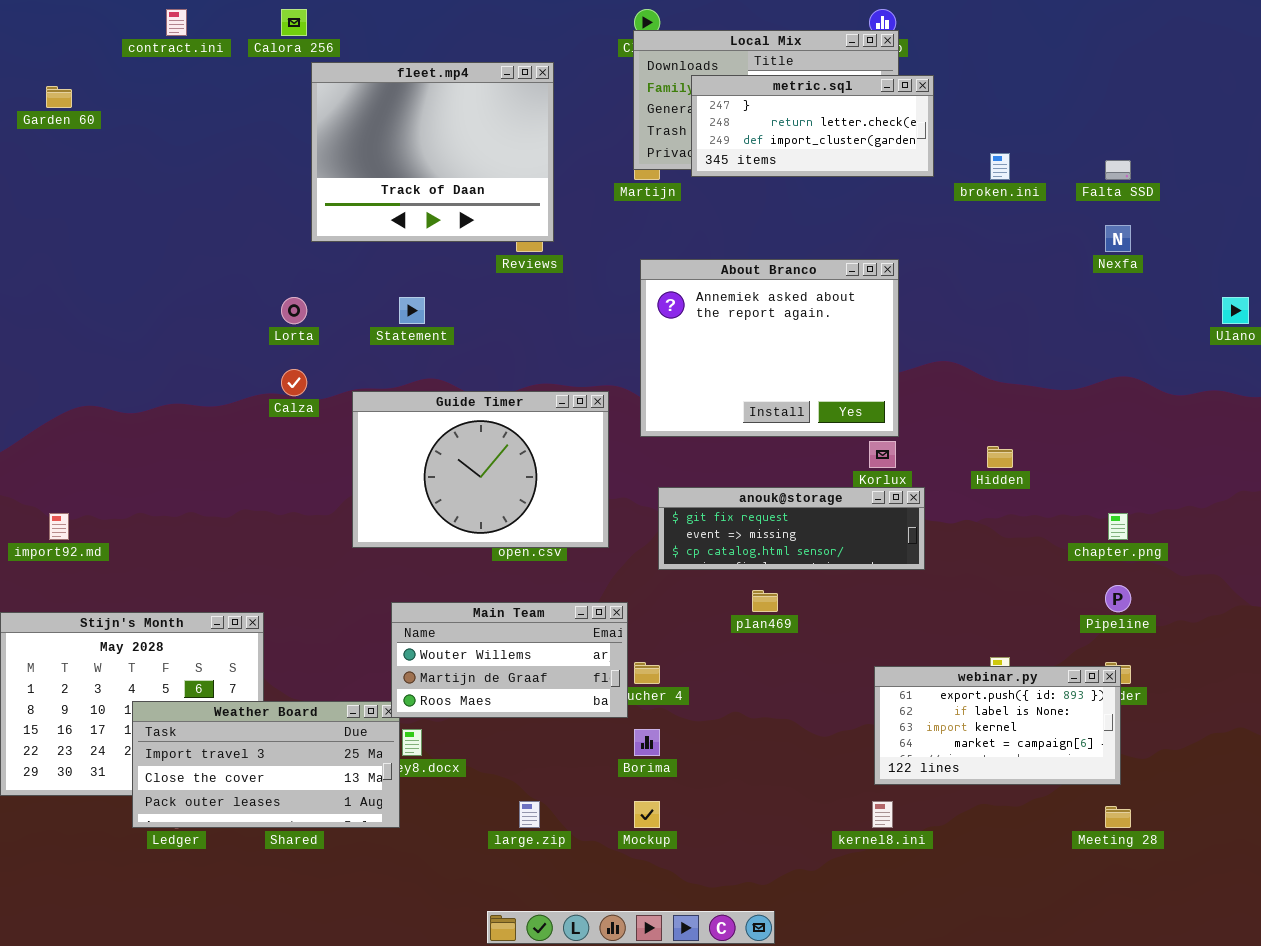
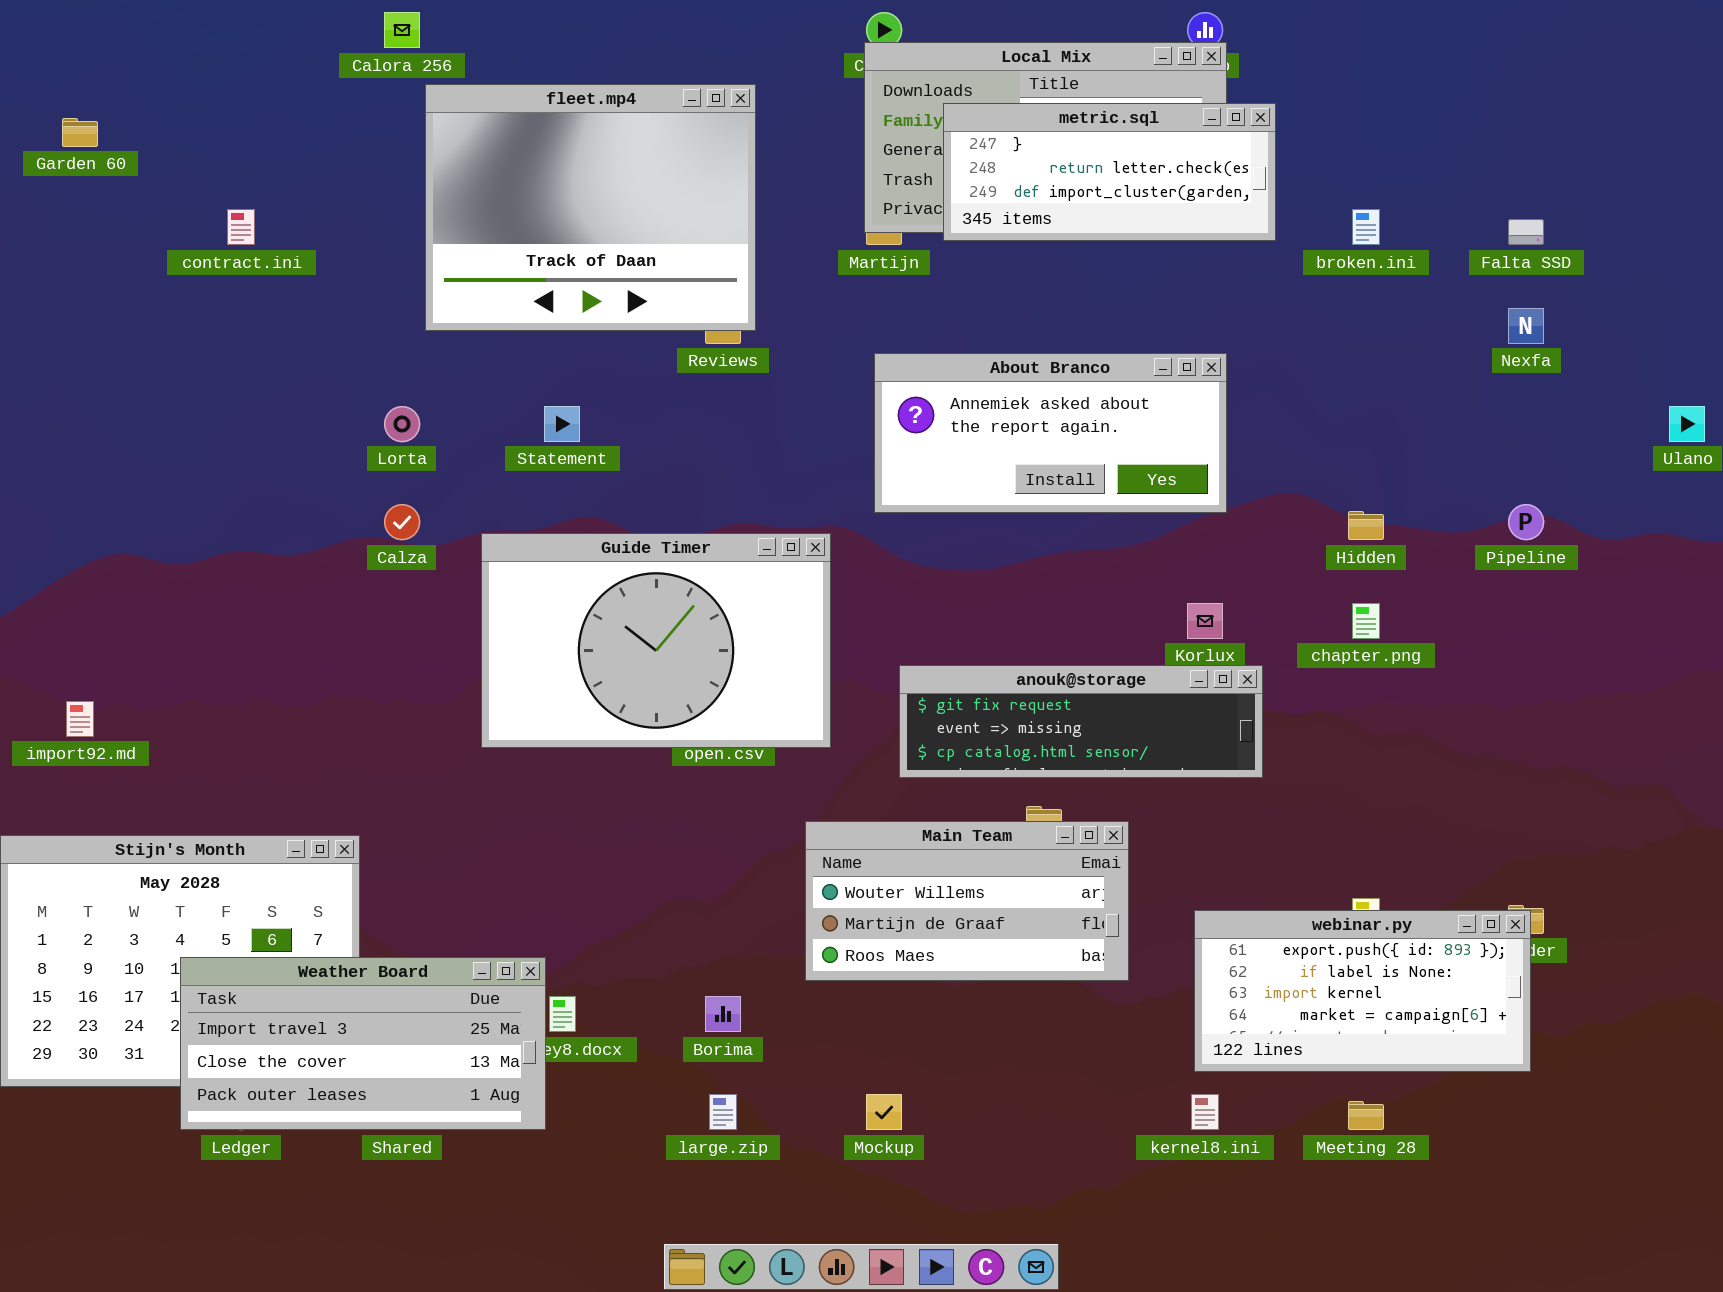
contract.ini: [166,9,187,36] -> [227,209,255,245], moved
About Branco: [640,259,899,437] -> [874,353,1227,513], resized
Hidden: [987,446,1013,468] -> [1348,511,1384,540], moved
chapter.png: [1108,513,1128,540] -> [1352,603,1380,639], moved
Pipeline: [1105,585,1131,612] -> [1508,504,1544,540], moved
Main Team: [391,602,628,718] -> [805,821,1129,981], moved
Borima: [634,729,660,756] -> [705,996,741,1032], moved
Meeting 28: [1105,806,1131,828] -> [1348,1101,1384,1130], moved

